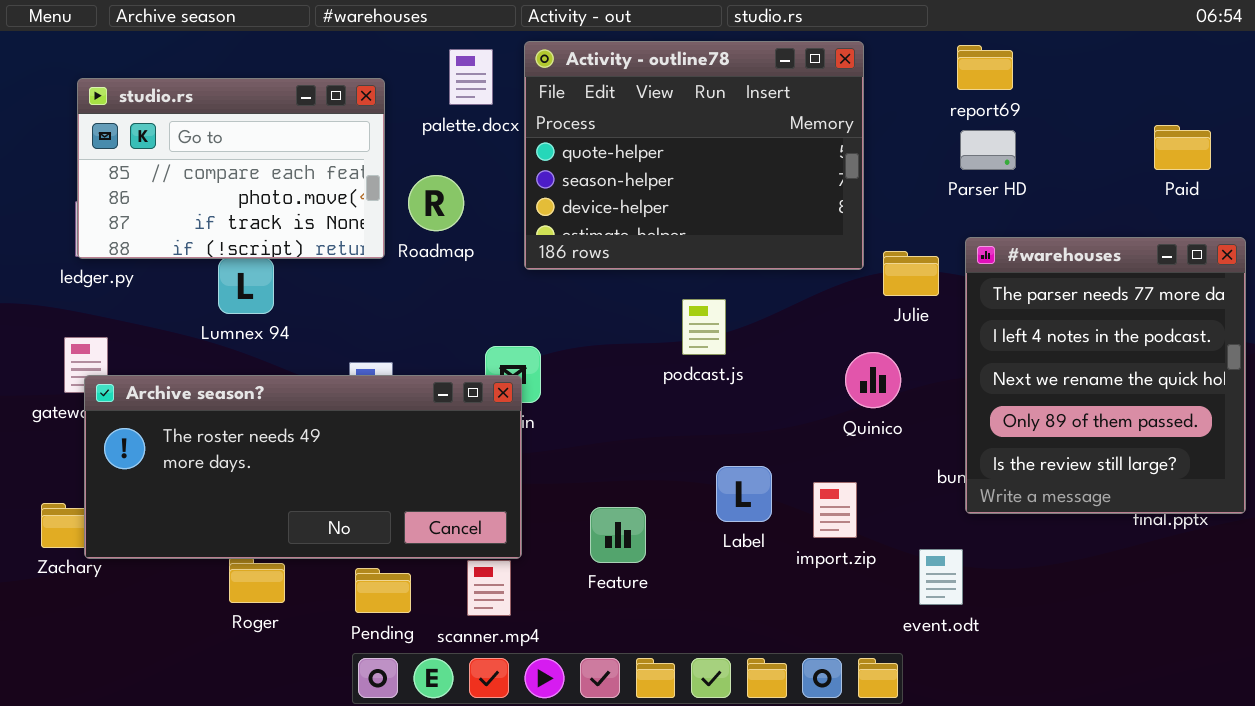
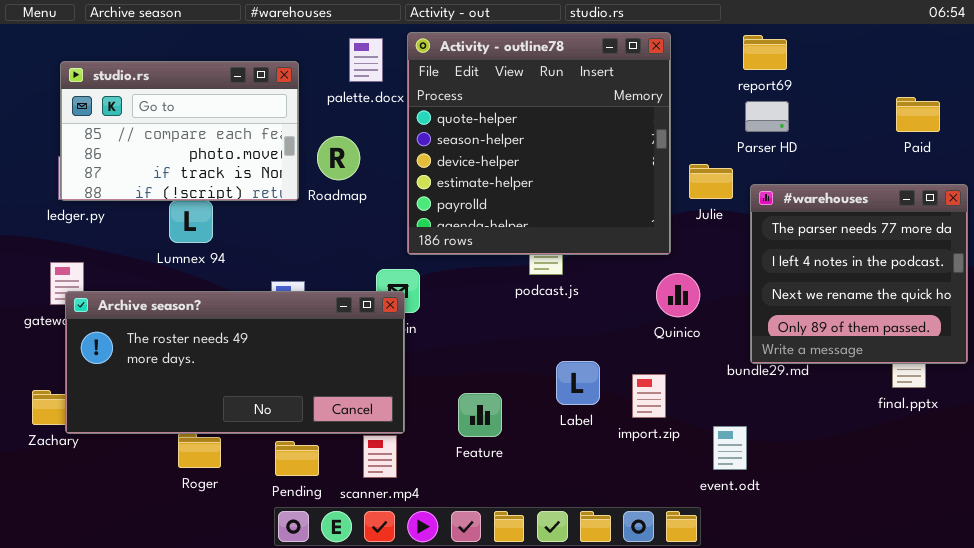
Activity - outline78: [524,41,864,270] -> [407,32,671,255], resized
#warehouses: [965,237,1246,514] -> [750,184,968,364], resized
Julie: [883,251,939,296] -> [689,164,733,199], moved

